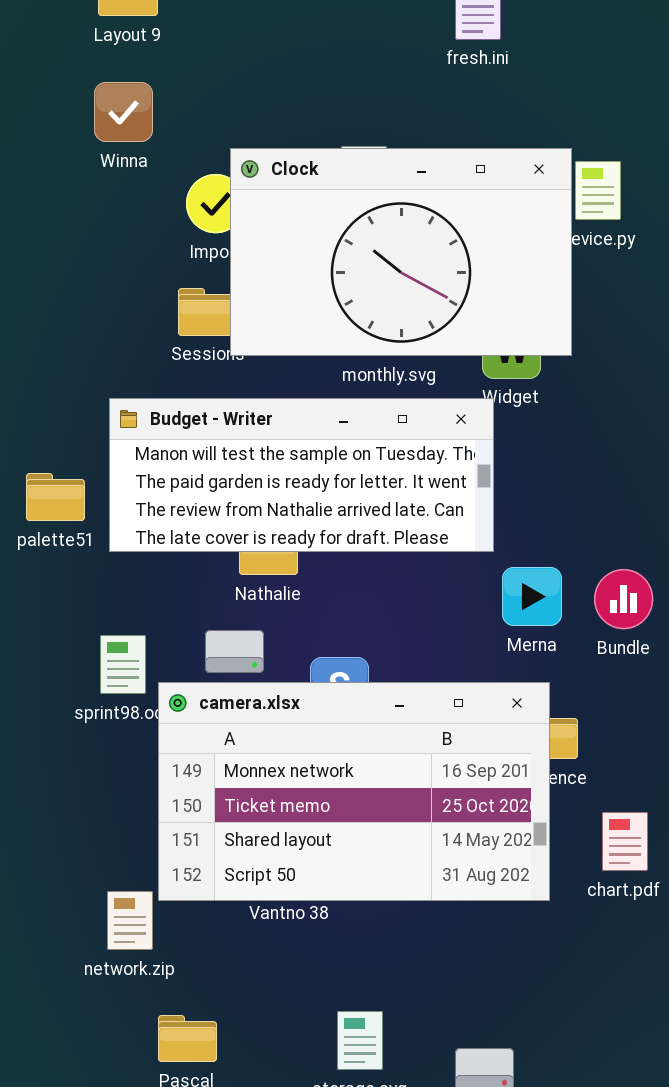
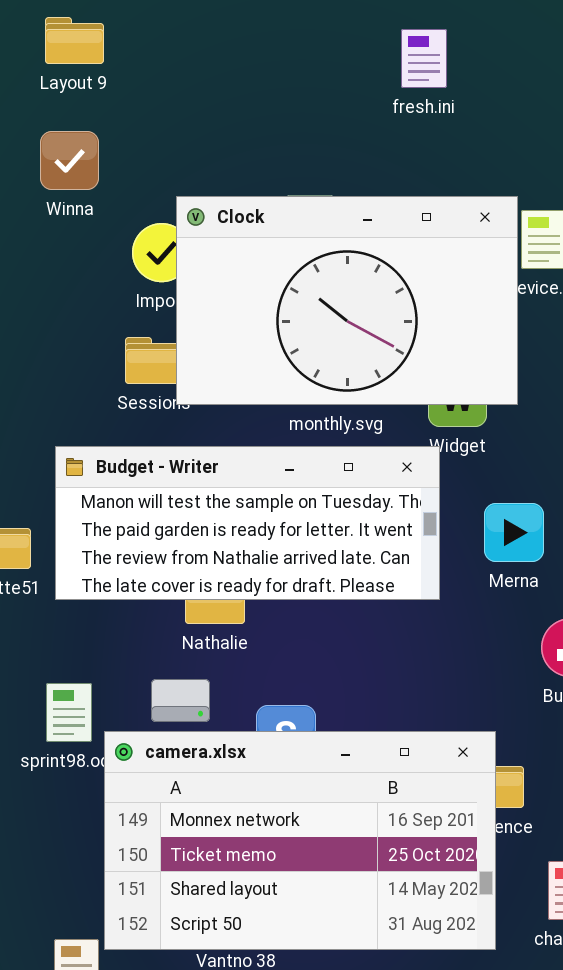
Merna: [502,567,562,626] -> [484,503,544,562], moved

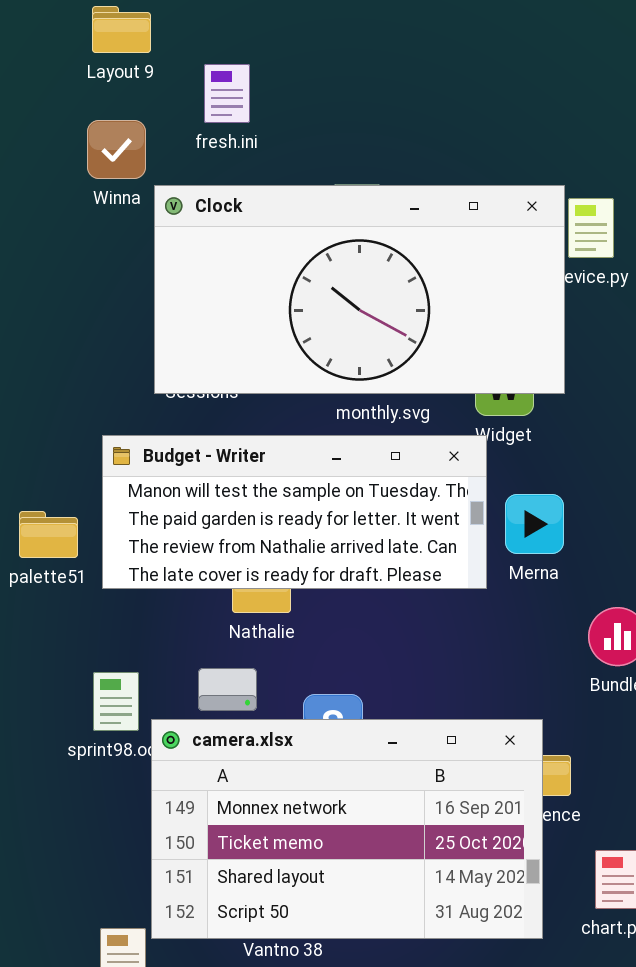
fresh.ini: [401,29,447,88] -> [204,64,250,123], moved
Clock: [176,196,518,405] -> [154,185,565,394], resized
Merna: [484,503,544,562] -> [505,494,564,554], moved

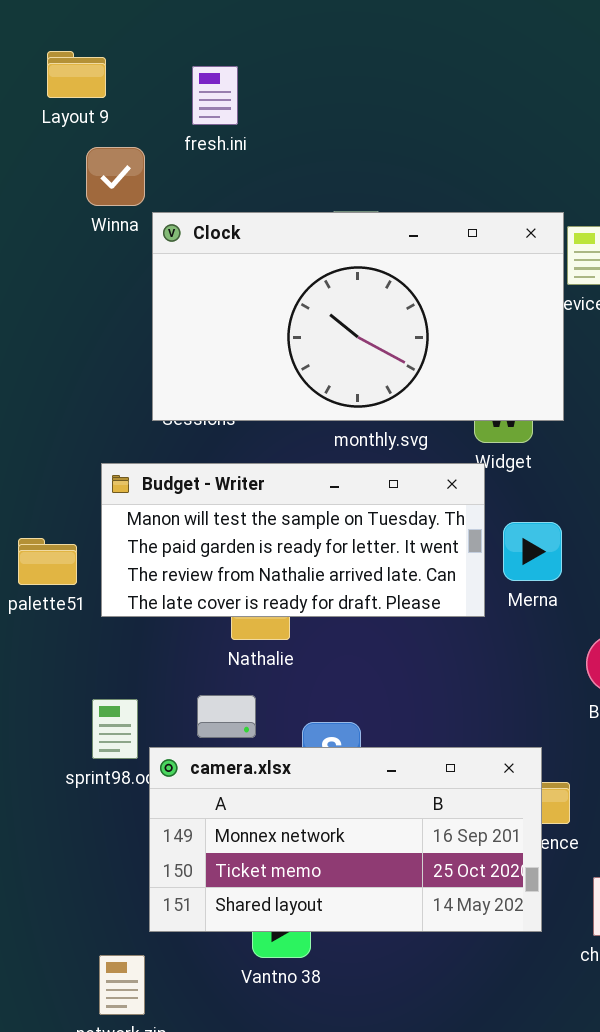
Layout 9: [92,6,151,53] -> [47,51,106,98], moved
fresh.ini: [204,64,250,123] -> [192,66,238,125], moved
camera.xlsx: [151,719,543,939] -> [149,747,542,932], resized

